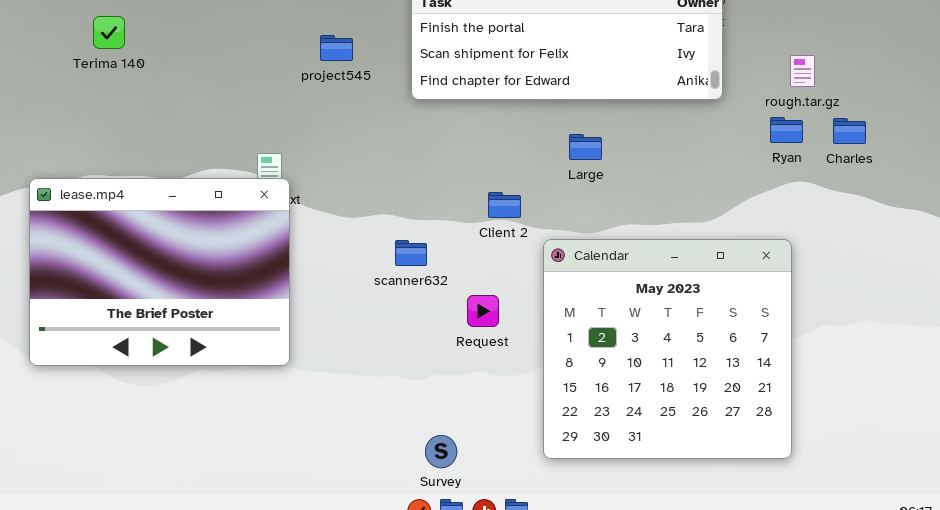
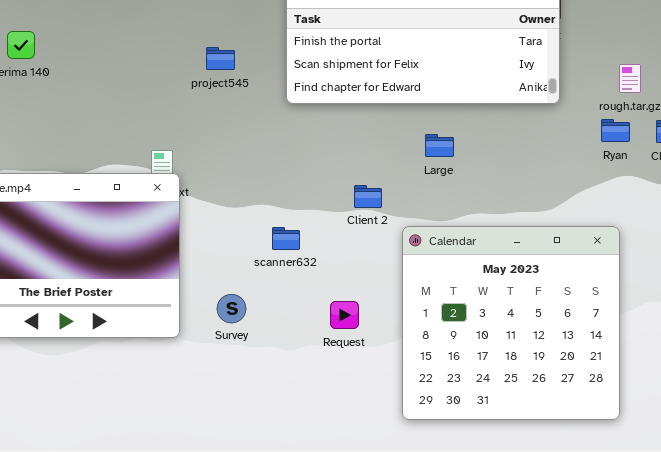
Request: [467,295,499,327] -> [330,301,359,329], moved
Survey: [425,435,457,468] -> [217,294,246,323], moved

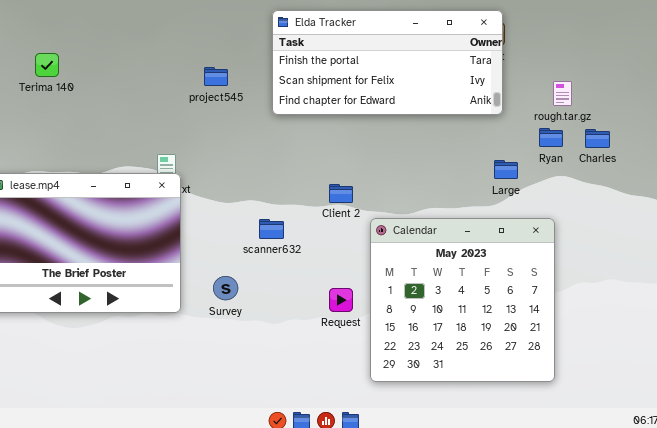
Large: [425,134,454,157] -> [494,160,518,179], moved
Request: [330,301,359,329] -> [329,288,353,312], moved

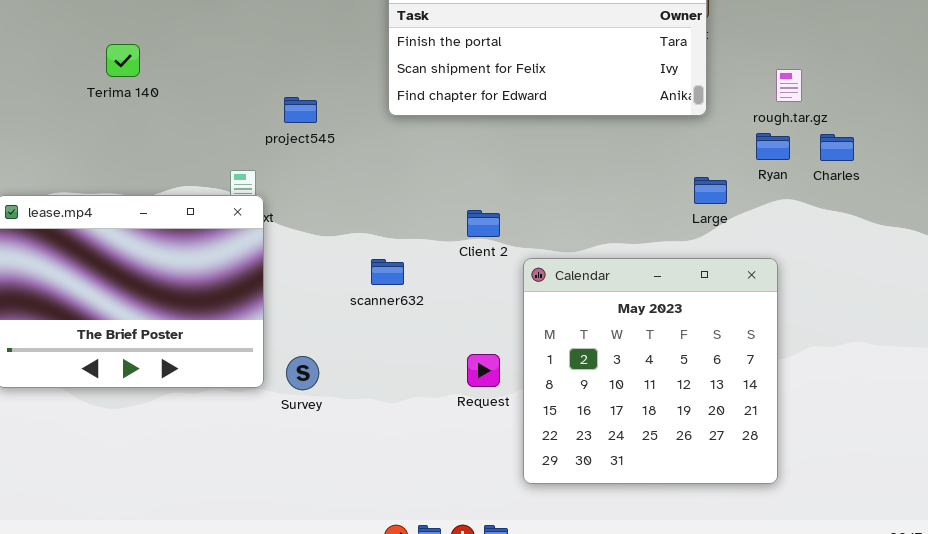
Terima 140: [35,53,59,77] -> [106,44,140,77], moved
project545: [204,67,228,86] -> [284,97,317,123], moved
Survey: [213,276,238,300] -> [286,356,319,390], moved

